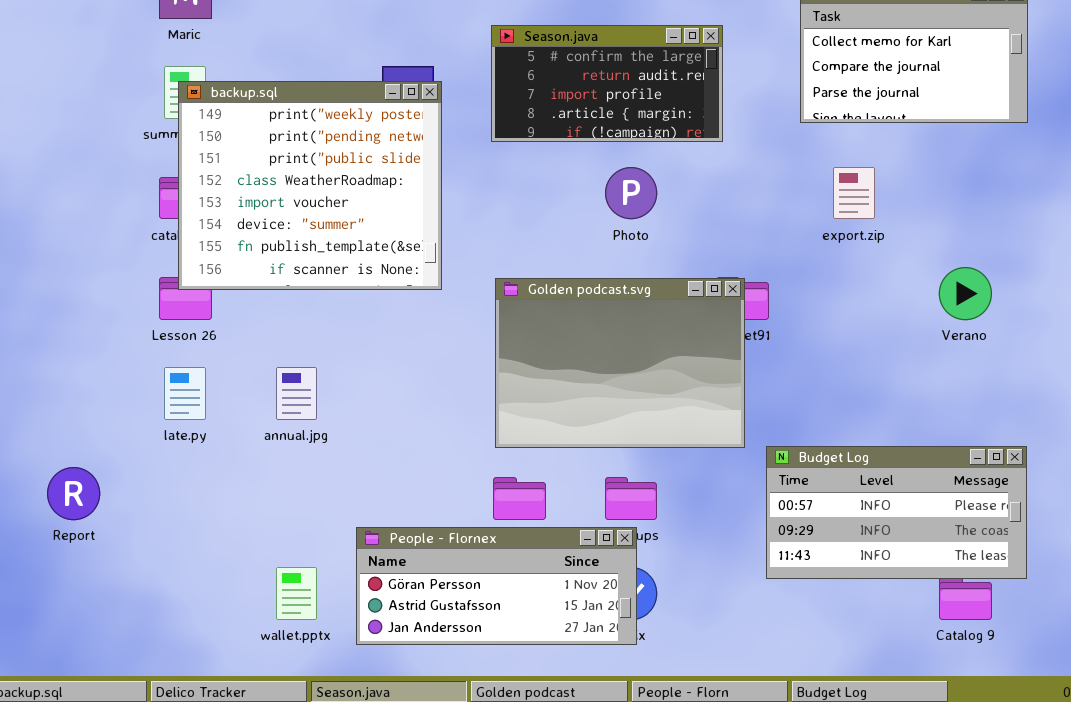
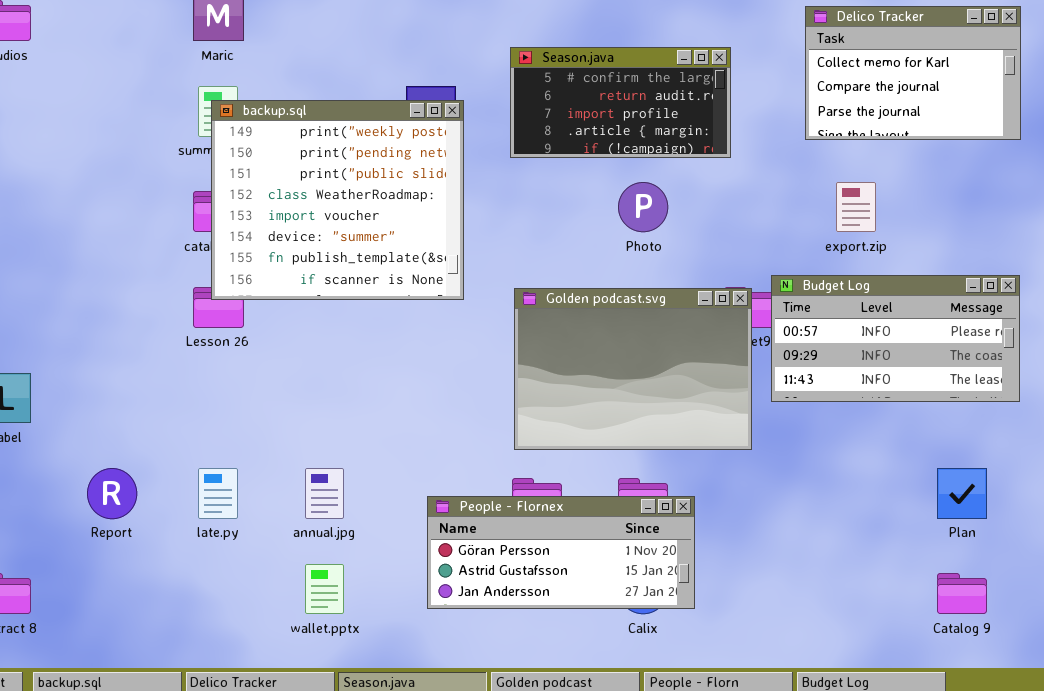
late.py: [164,367,206,420] -> [198,468,238,519], moved
annual.jpg: [276,367,317,420] -> [305,468,344,519], moved
Budget Log: [766,446,1027,579] -> [771,275,1020,402], moved
People - Flornex: [356,527,637,645] -> [427,496,695,609], moved

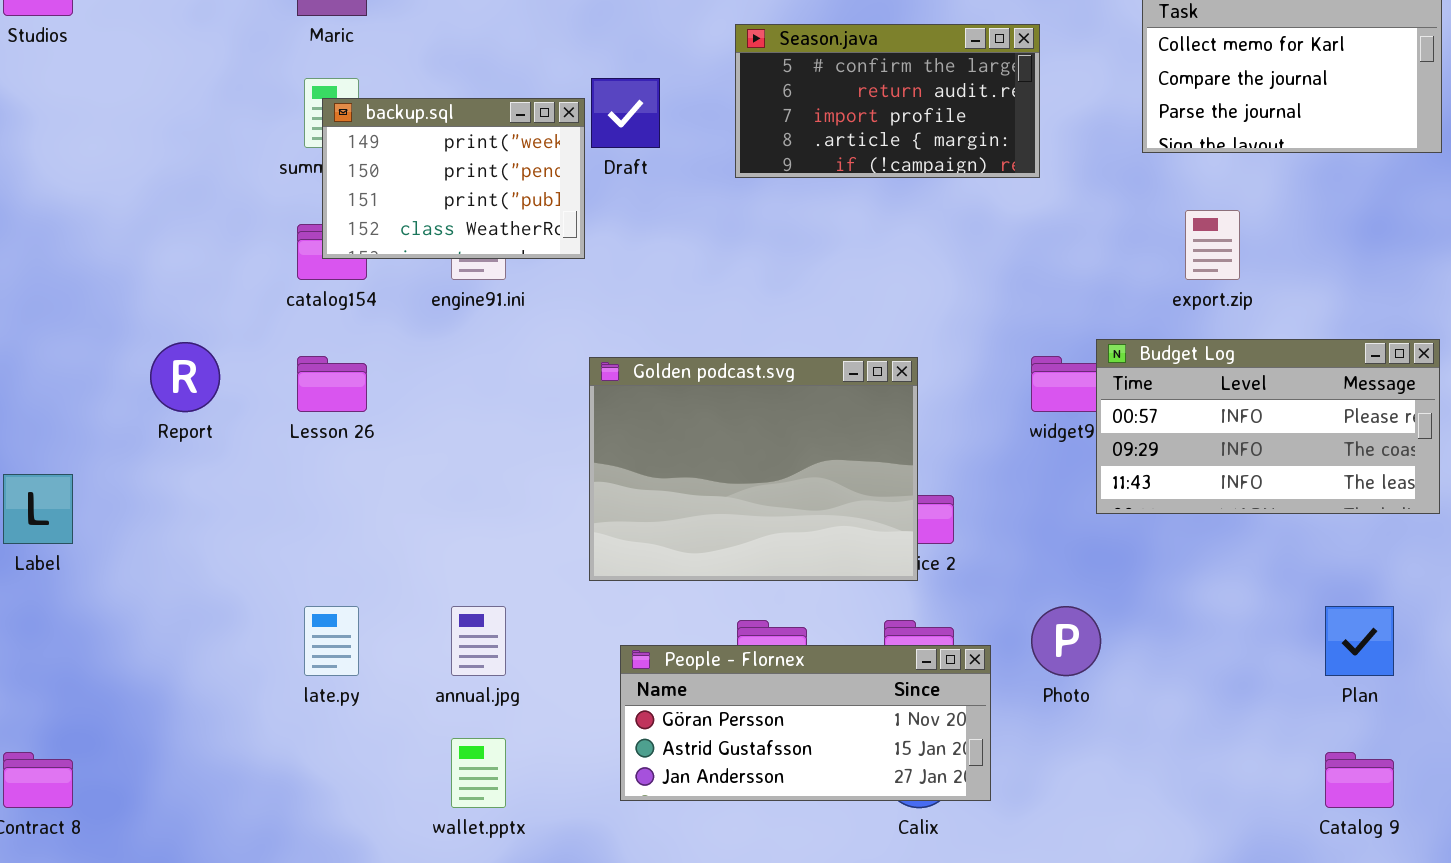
backup.sql: [211,100,464,300] -> [322,98,585,259], resized
Photo: [618,182,668,232] -> [1031,606,1101,676], moved
Golden podcast.svg: [514,288,752,450] -> [589,357,918,581], moved
Report: [87,468,137,519] -> [150,342,220,412], moved

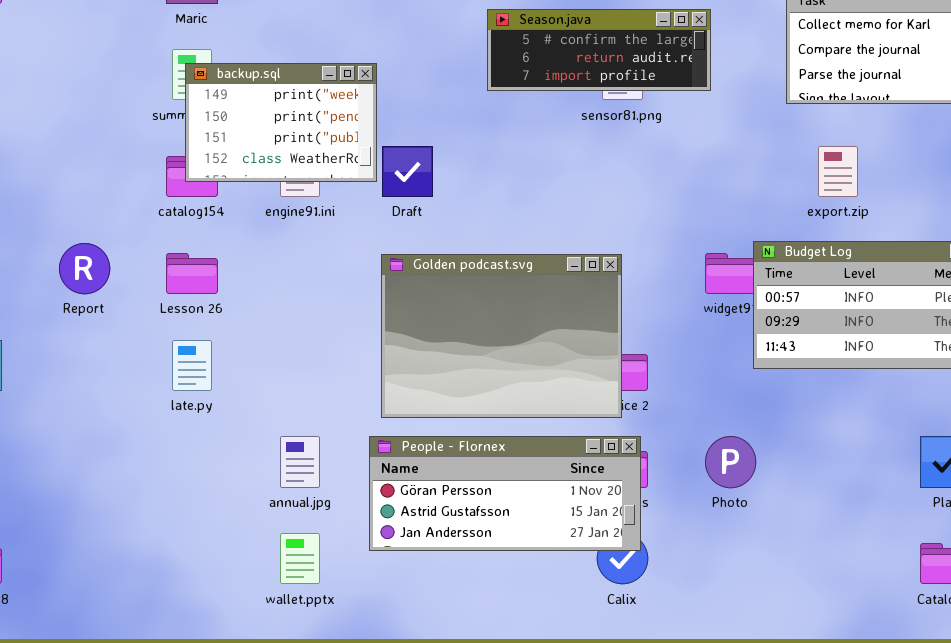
Season.java: [735,24,1040,178] -> [487,9,711,91], resized
Draft: [591,78,660,148] -> [382,146,433,197], moved
late.py: [304,606,359,676] -> [172,340,212,391], moved
People - Flornex: [620,645,991,801] -> [369,436,641,551], moved

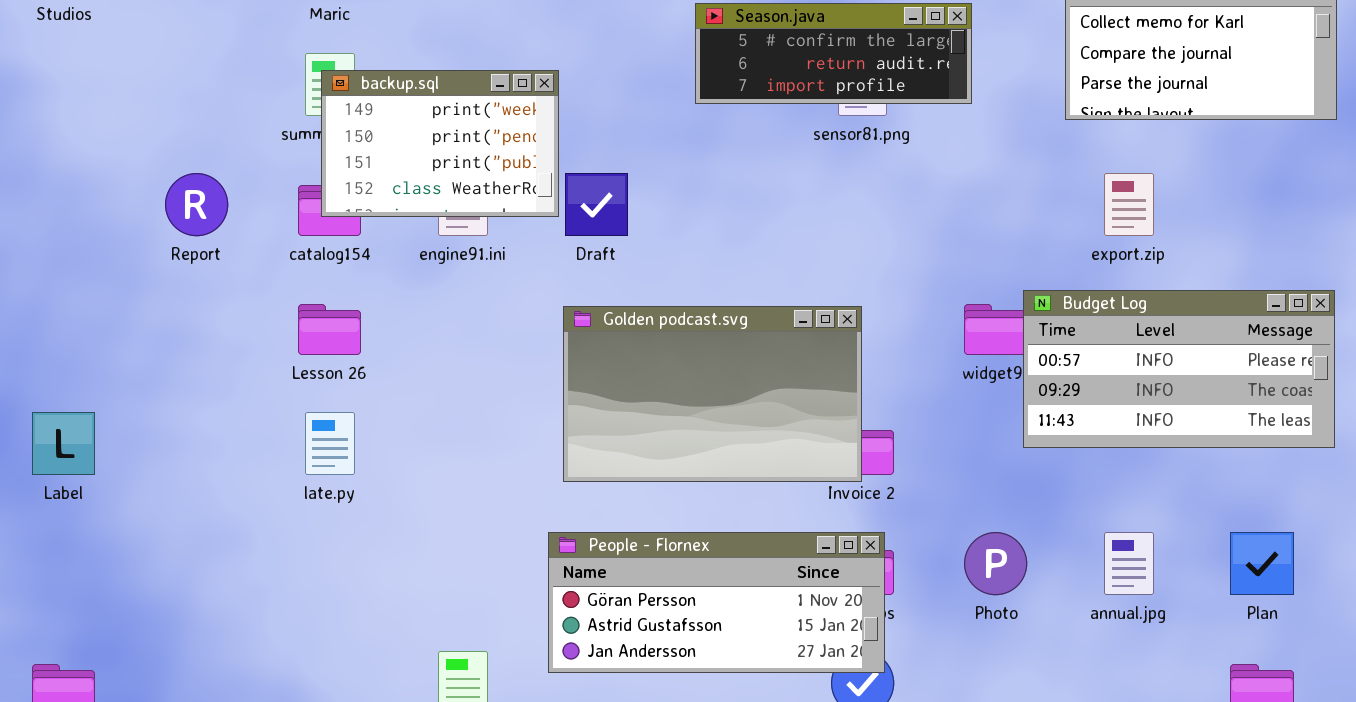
Report: [59,243,110,294] -> [165,173,228,236], moved
Golden podcast.svg: [381,254,622,418] -> [563,306,862,482], resized
annual.jpg: [280,436,320,488] -> [1104,532,1154,595], moved

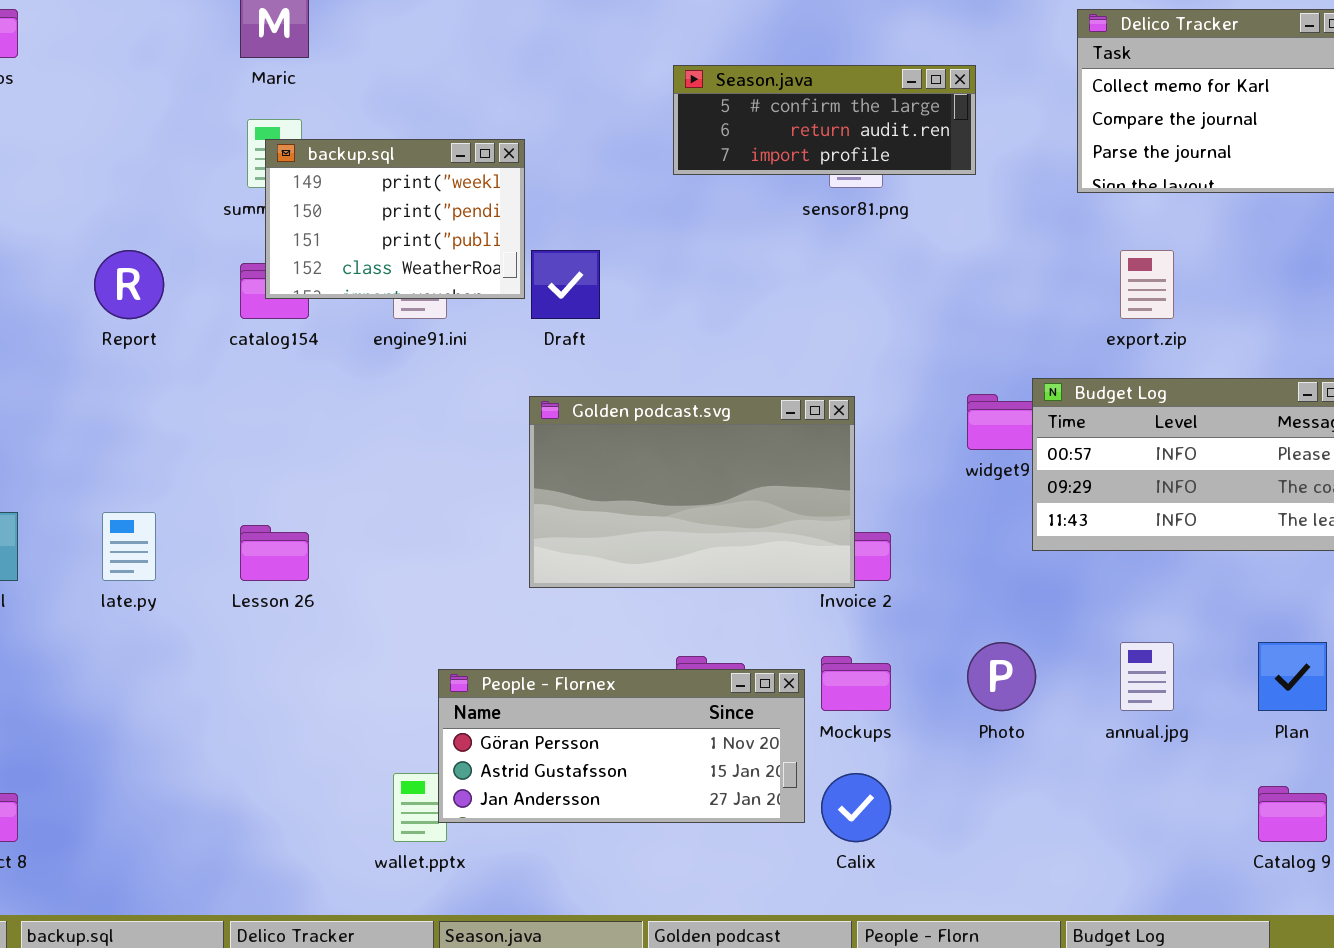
Lesson 26: [298,304,361,355] -> [240,525,309,581], moved
late.py: [305,412,355,475] -> [102,512,156,581], moved
People - Flornex: [548,532,885,673] -> [438,669,805,823], moved

